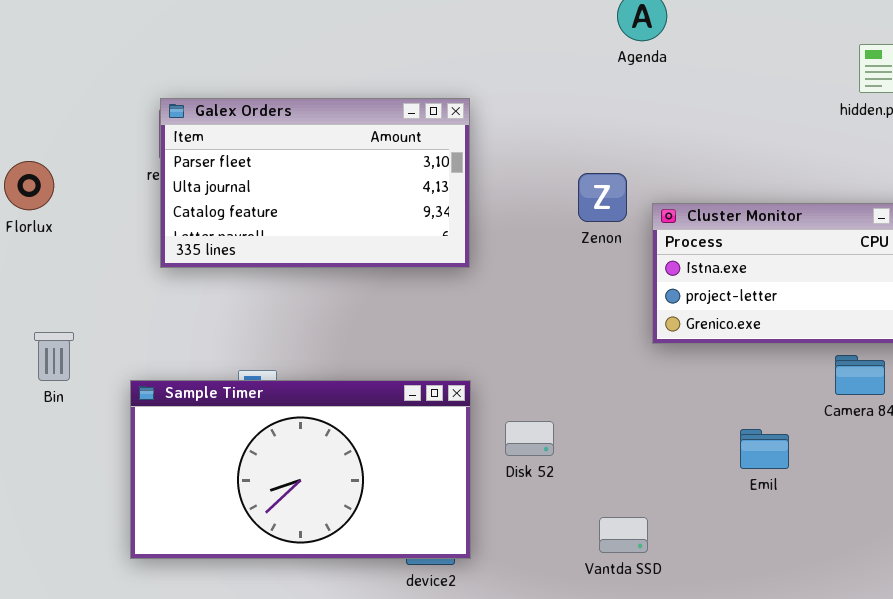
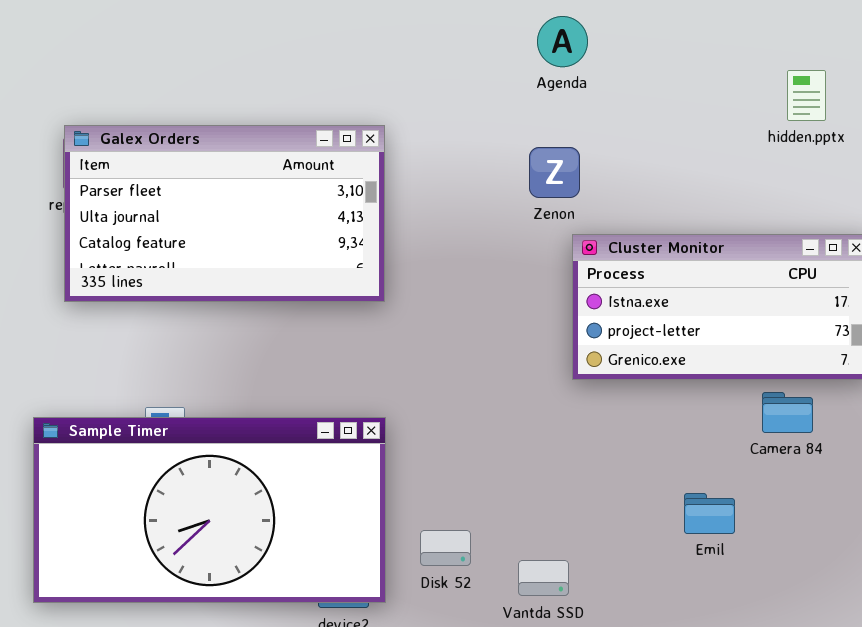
Zenon: [578,173,627,222] -> [529,147,580,198], moved
Disk 52: [505,421,554,456] -> [420,530,471,566], moved
Emil: [740,429,789,469] -> [684,493,735,534], moved

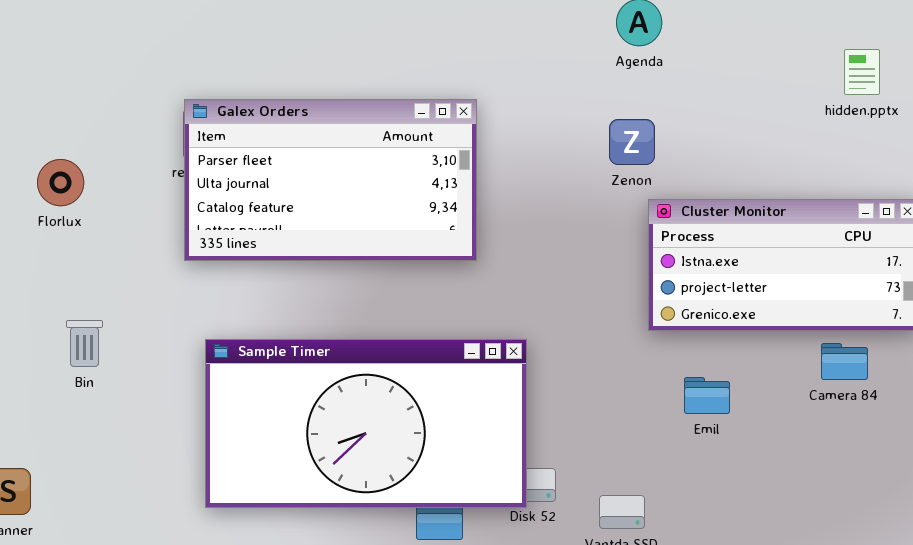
Sample Timer: [33,417,386,603] -> [205,339,527,508], moved
Emil: [684,493,735,534] -> [684,377,730,414], moved

